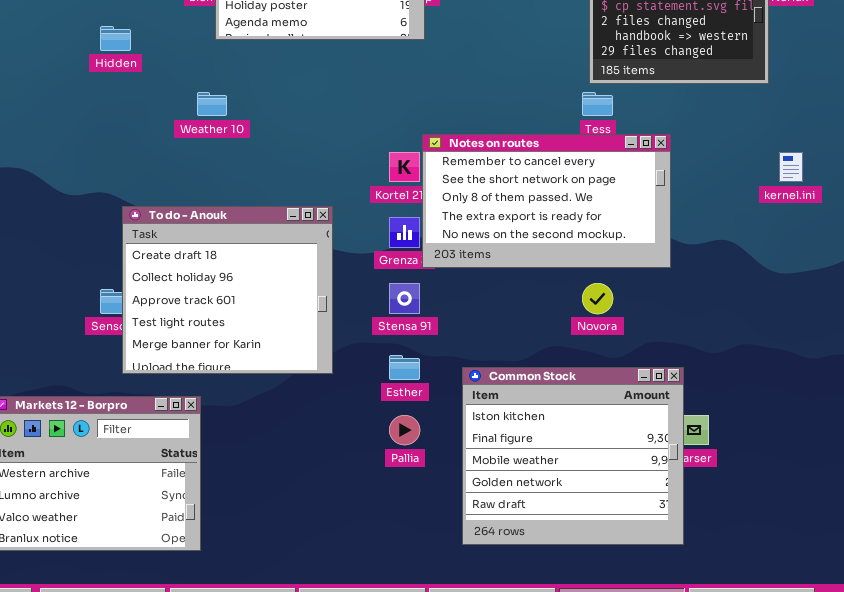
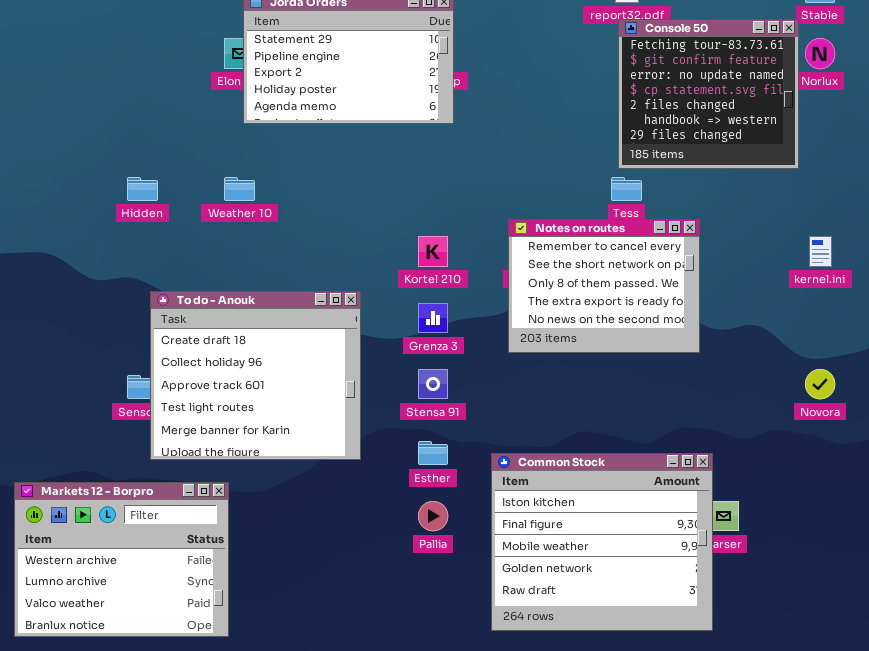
Hidden: [100,26,131,51] -> [127,177,158,201], moved
Notes on routes: [422,134,671,268] -> [508,219,700,353], resized
Novora: [582,283,613,314] -> [805,369,835,399], moved

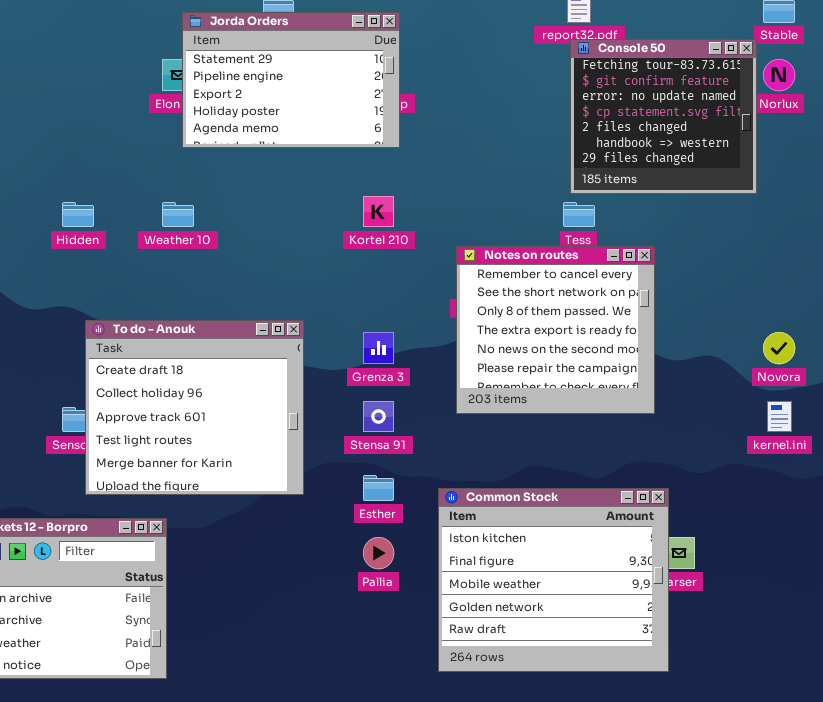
Notes on routes: [508,219,700,353] -> [456,246,655,414], resized
Kortel 210: [418,236,448,267] -> [363,196,394,227], moved
kernel.ini: [809,236,832,267] -> [767,401,792,432], moved
Novora: [805,369,835,399] -> [763,332,795,364], moved

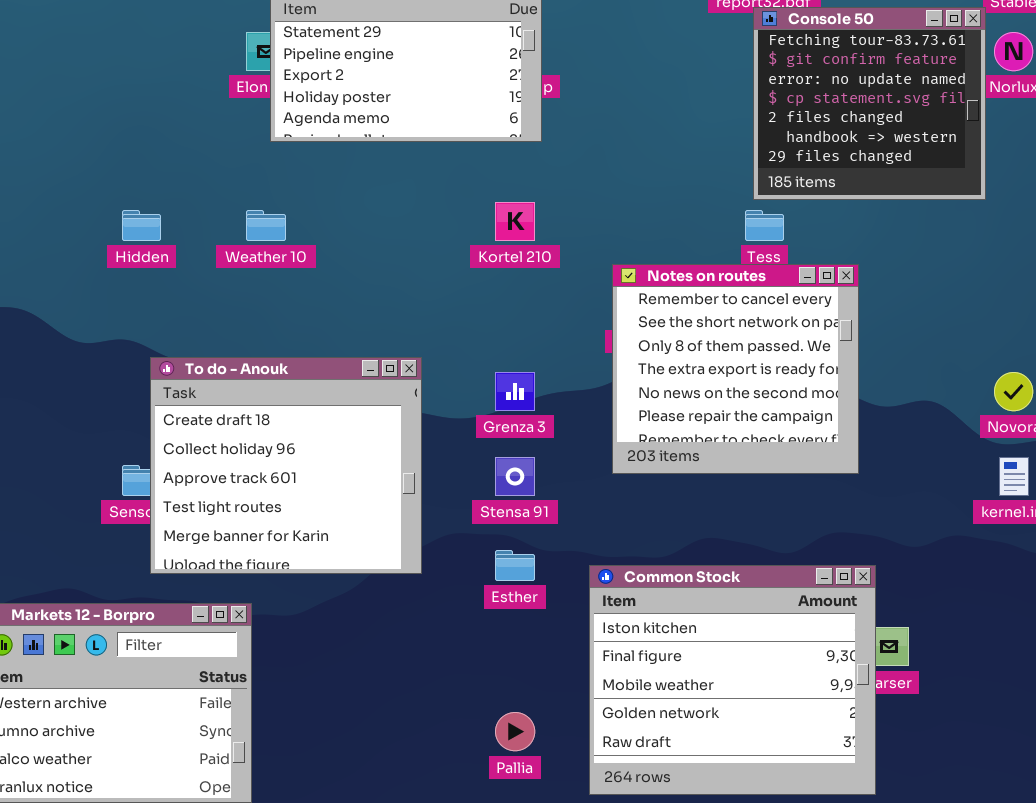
Pallia: [363,537,394,569] -> [495,712,535,751], moved

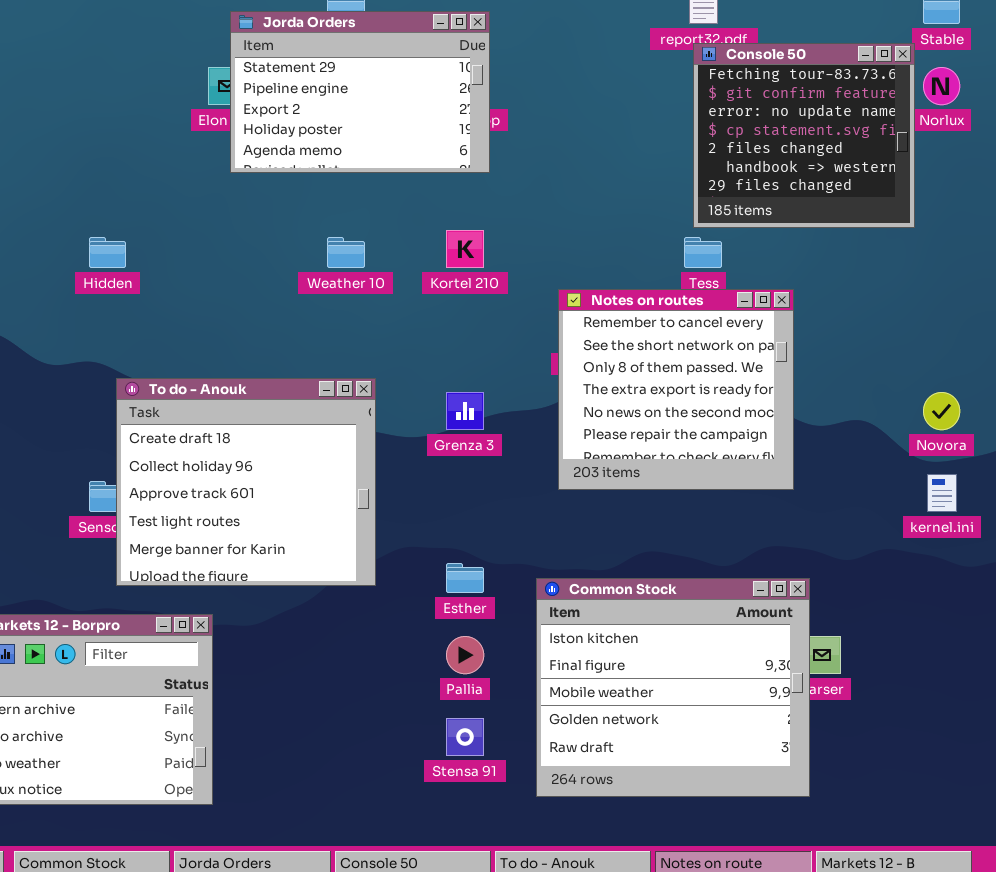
Weather 10: [246,210,286,241] -> [327,237,365,268], moved
Stensa 91: [495,457,535,496] -> [446,718,484,756], moved
Pallia: [495,712,535,751] -> [446,636,484,674], moved

